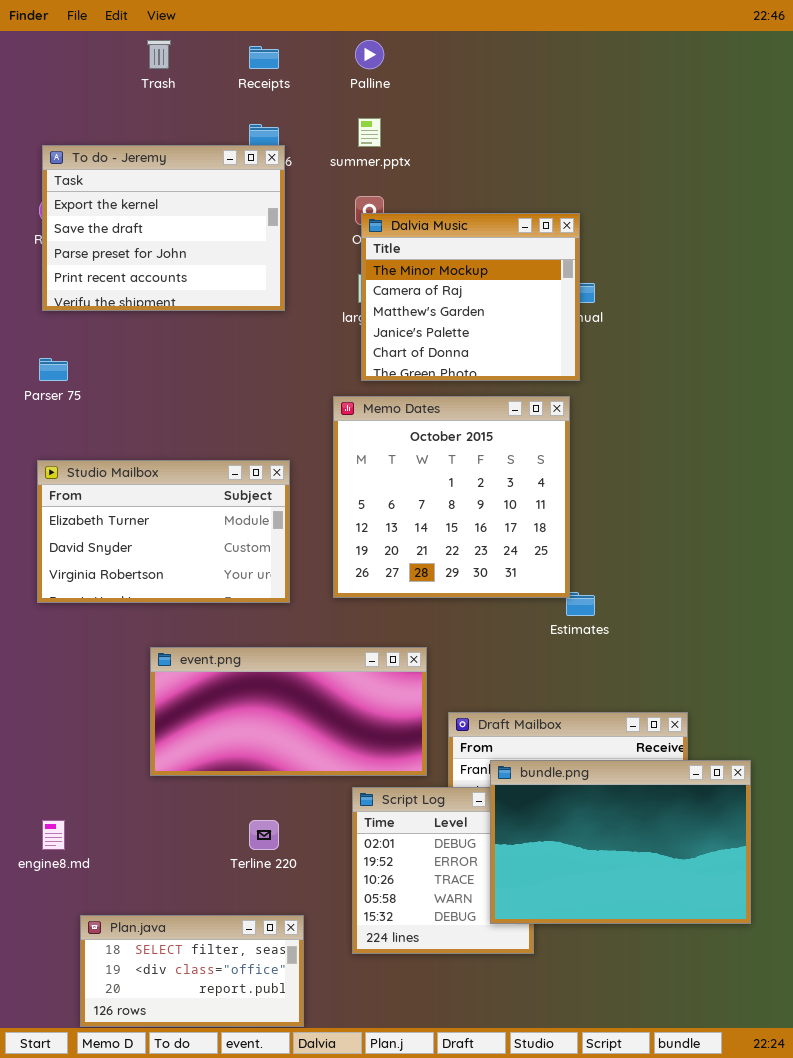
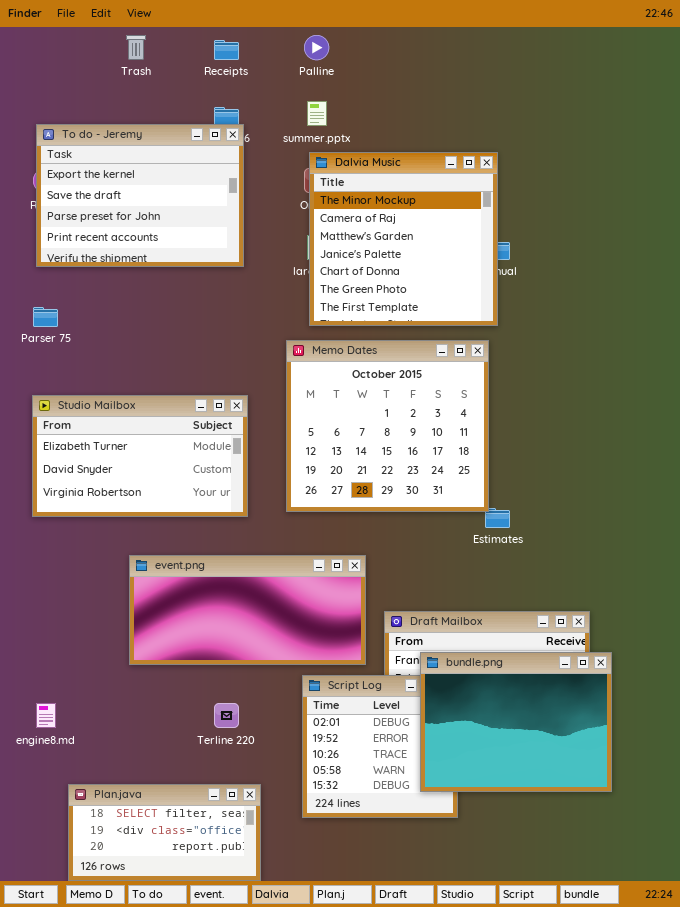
Dalvia Music: [361,213,580,381] -> [309,152,498,326], resized
bundle.png: [490,760,751,924] -> [420,652,612,792], resized

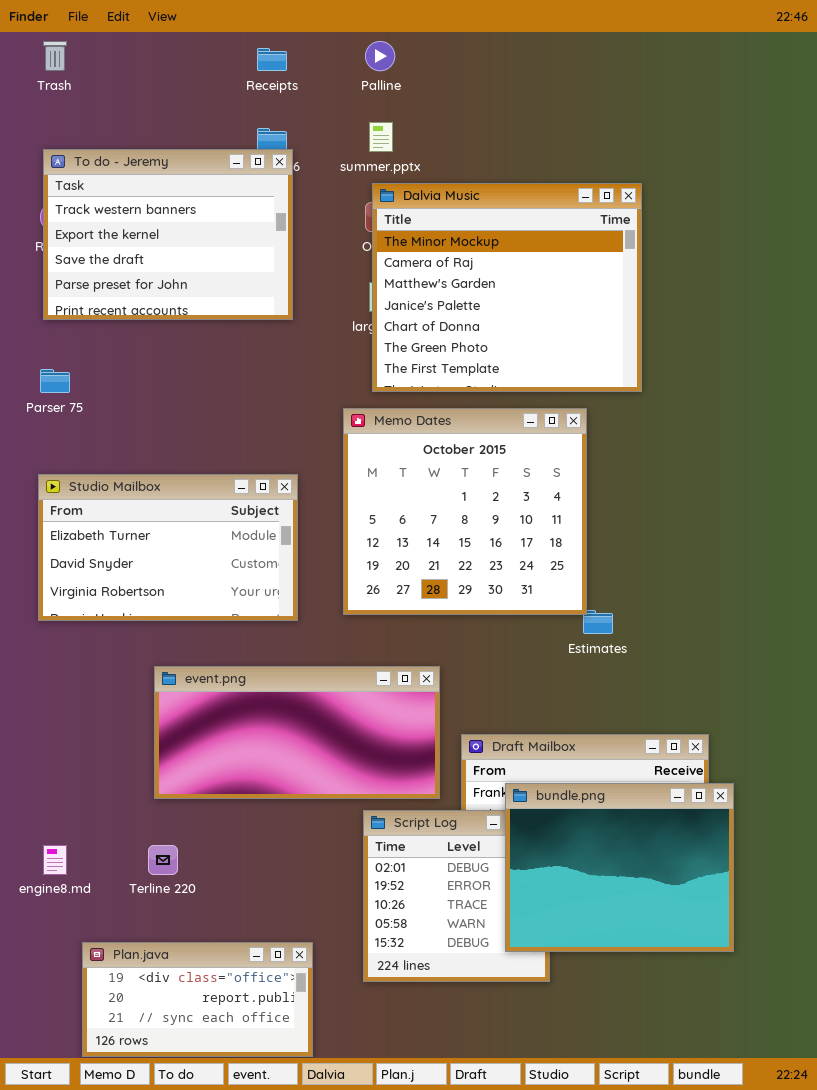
Trash: [126,35,146,60] -> [43,41,67,71], moved
To do - Jeremy: [36,124,244,267] -> [43,149,293,320], scrolled up 1 row
Dalvia Music: [309,152,498,326] -> [372,183,642,392], resized
Terline 220: [214,703,239,728] -> [148,845,178,875], moved
Plan.java: [68,784,261,881] -> [82,942,313,1057], scrolled down 1 row

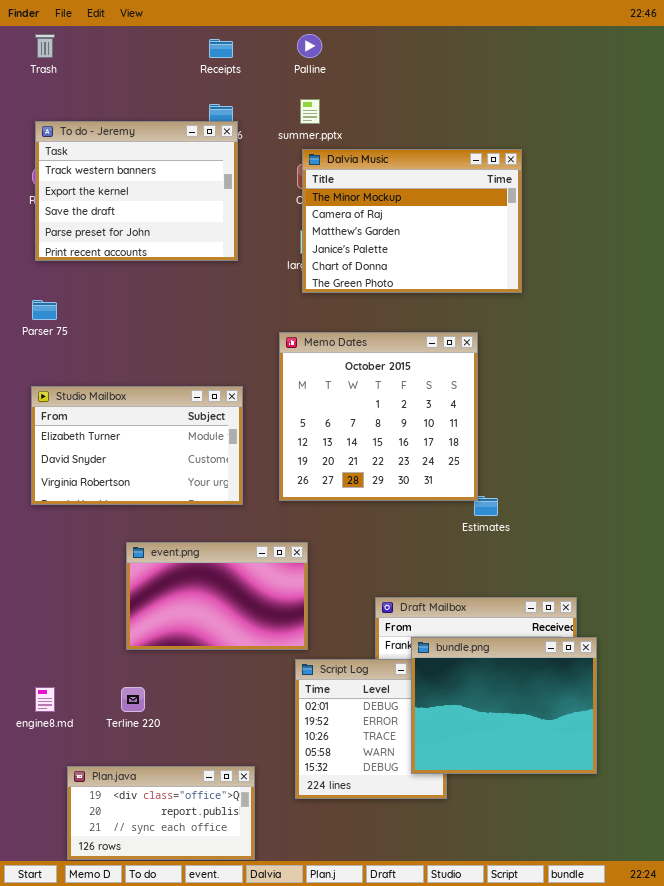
Dalvia Music: [372,183,642,392] -> [302,149,522,293], resized
event.png: [154,666,440,799] -> [126,542,308,650], resized

